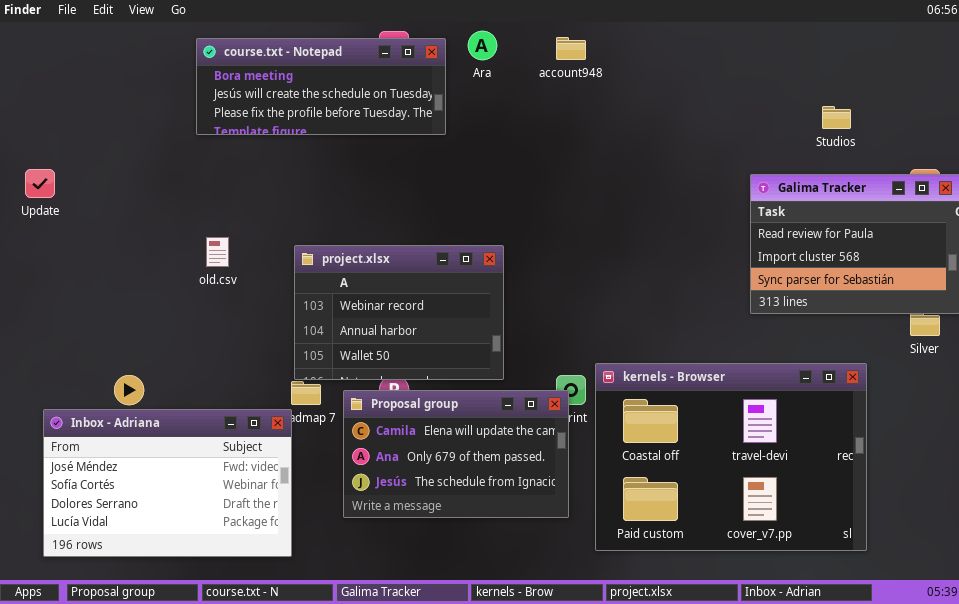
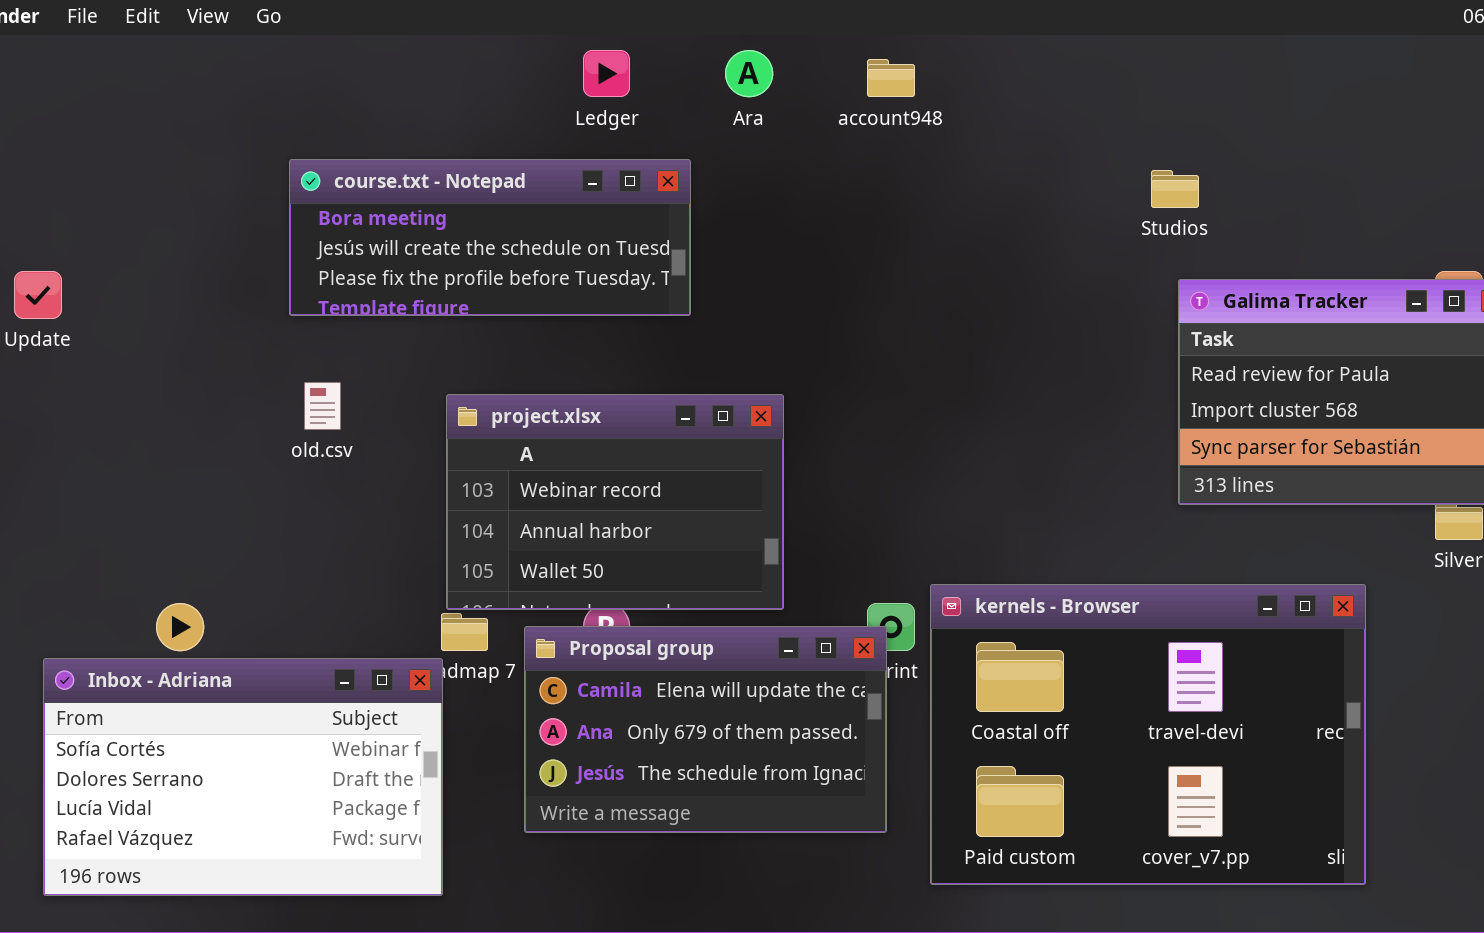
course.txt - Notepad: [196,38,446,135] -> [289,159,691,316], moved
Studios: [822,106,851,129] -> [1151,170,1199,208], moved
Inbox - Adriana: [43,409,292,557] -> [43,658,443,896], scrolled down 1 row

